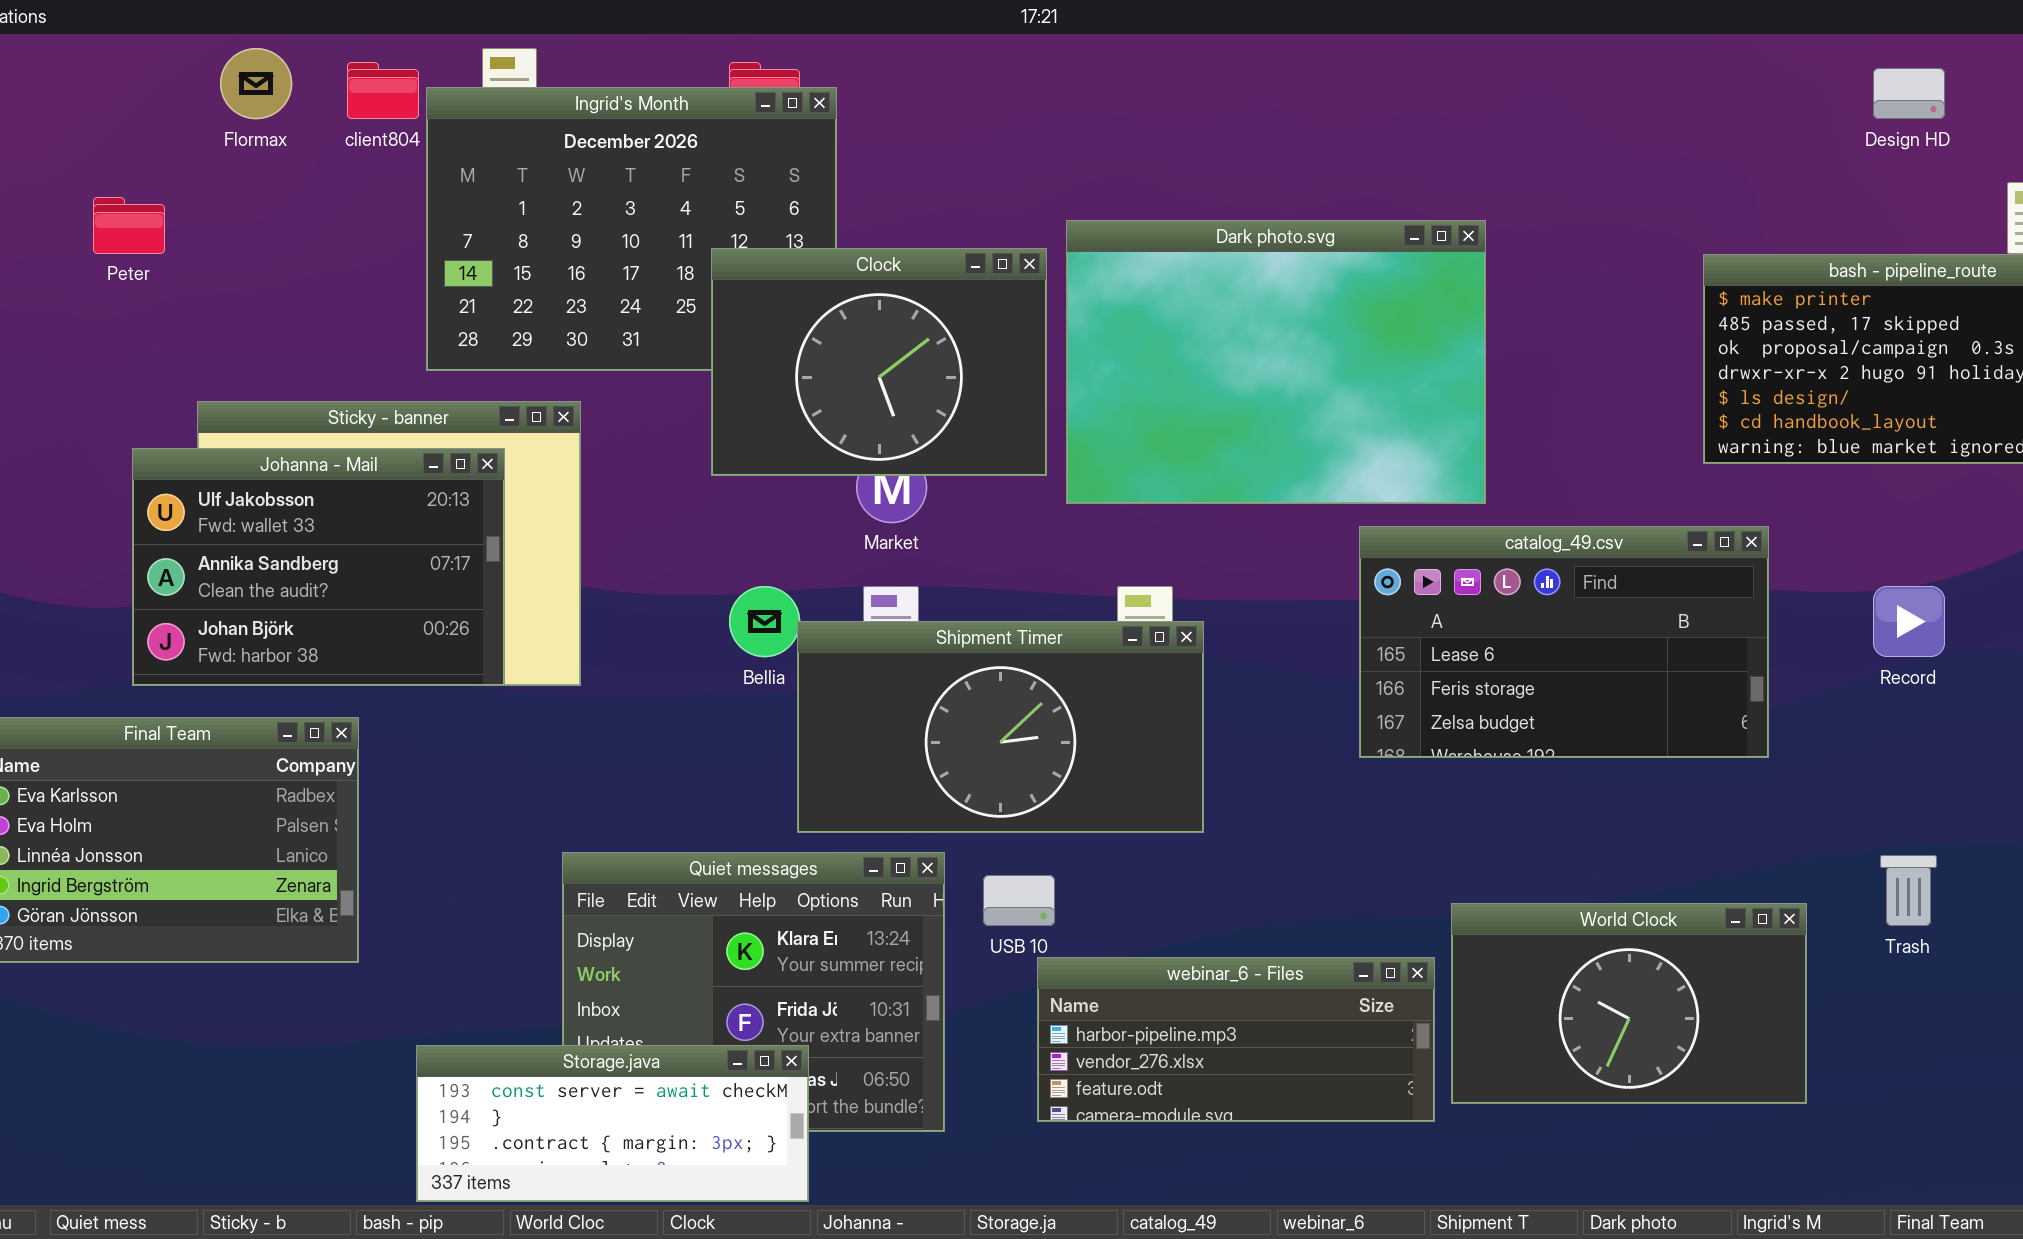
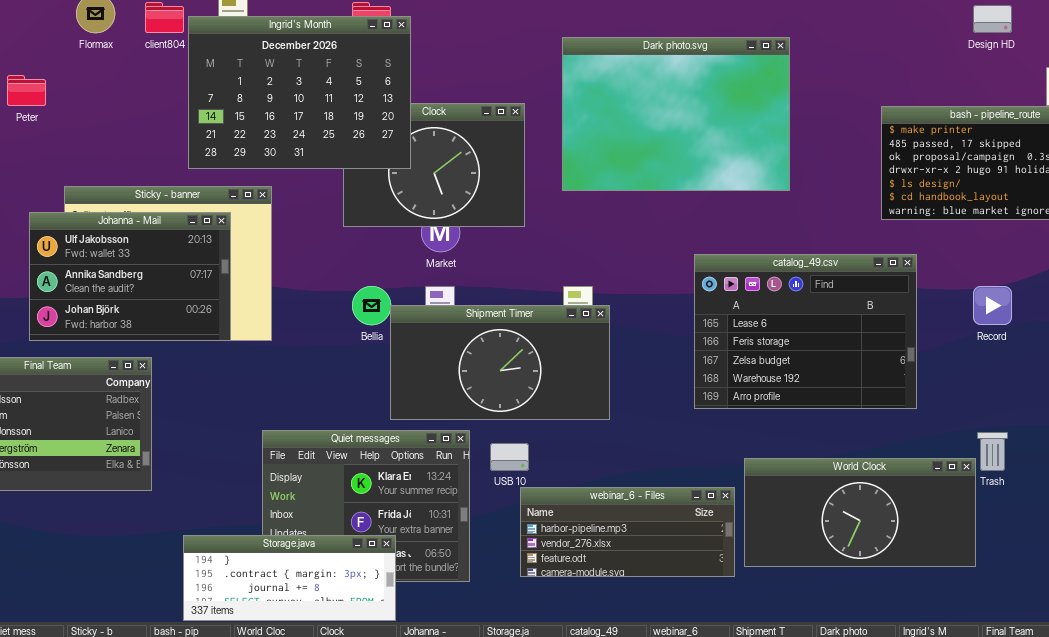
Ingrid's Month: [426,87,837,371] -> [188,16,411,169], raised
Dark photo.svg: [1066,220,1486,504] -> [562,37,790,191], moved
catalog_49.csv: [1359,526,1769,758] -> [694,254,917,409], resized
World Clock: [1451,903,1807,1104] -> [744,458,976,567], resized
Storage.java: [416,1045,809,1202] -> [183,535,396,621], scrolled down 1 row

